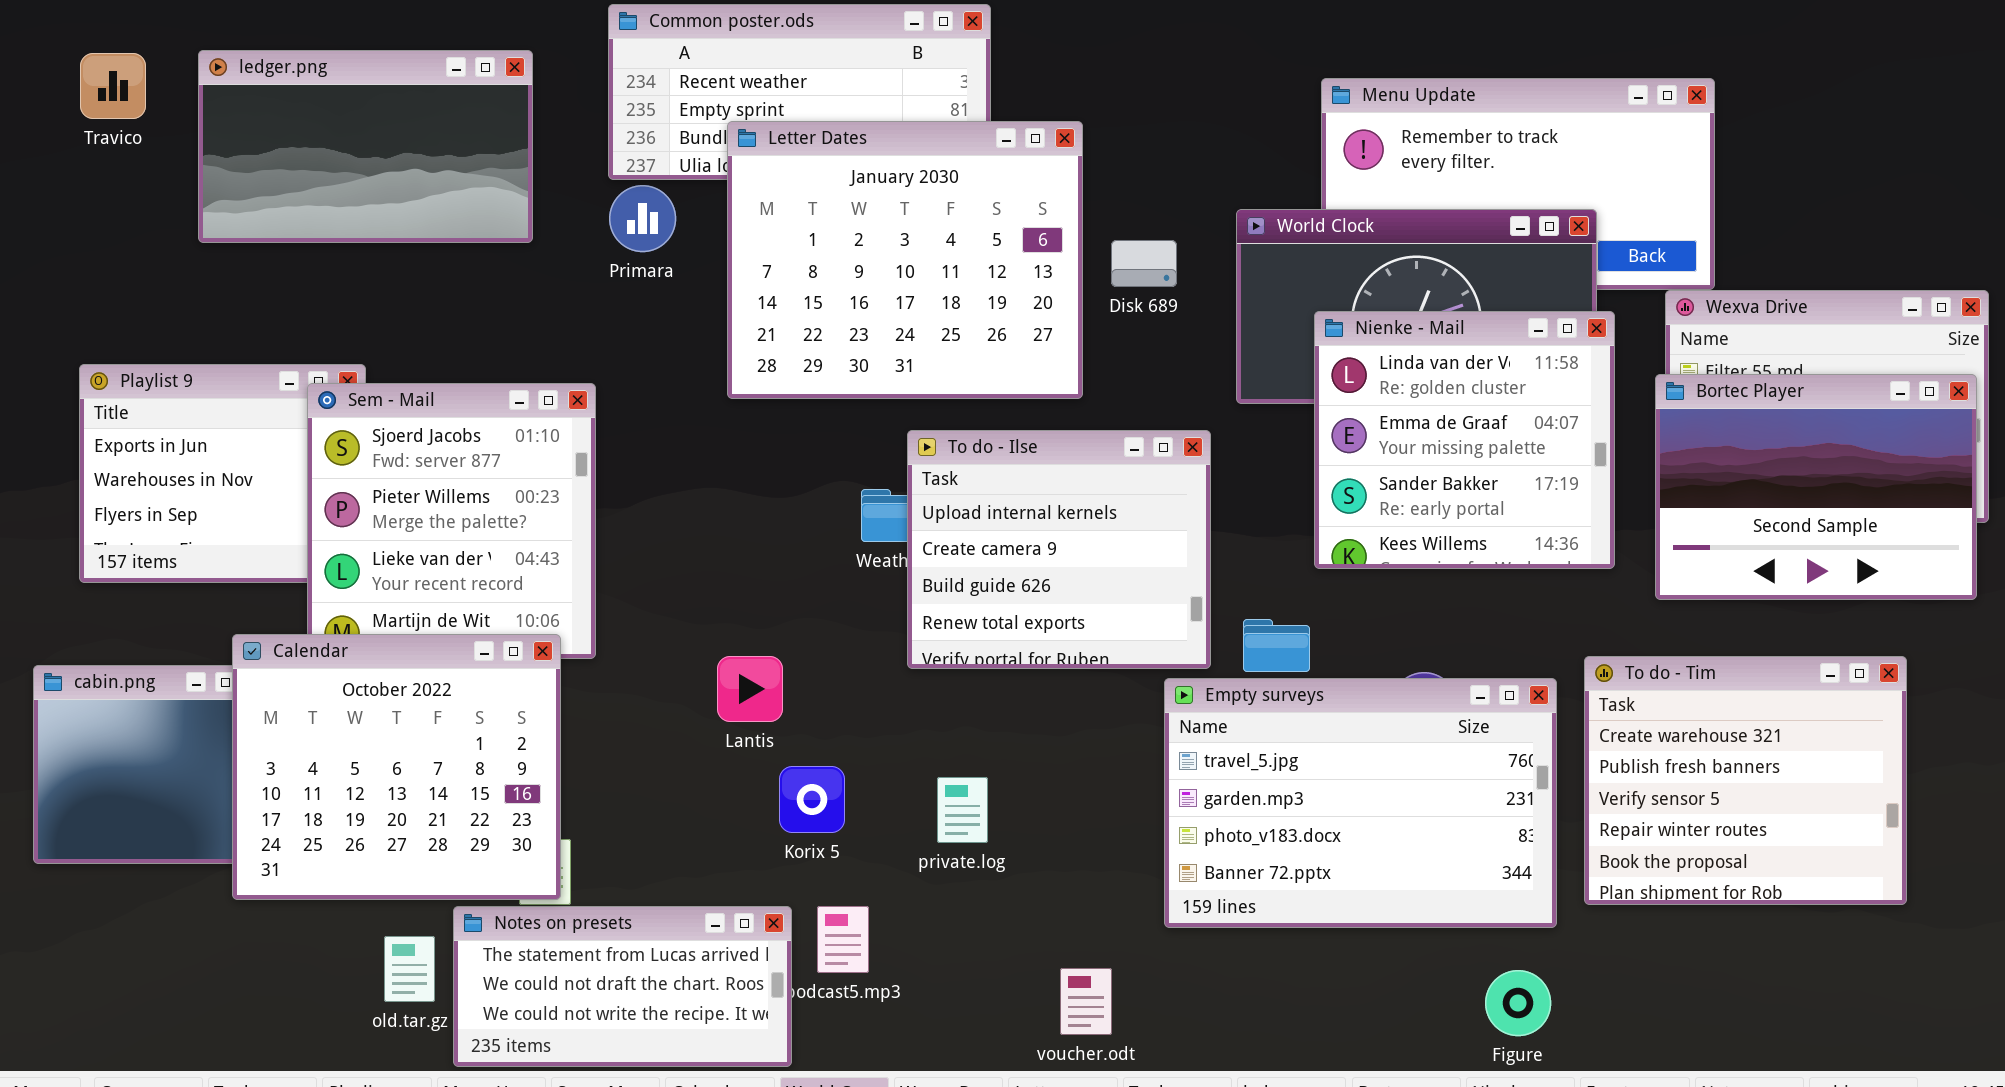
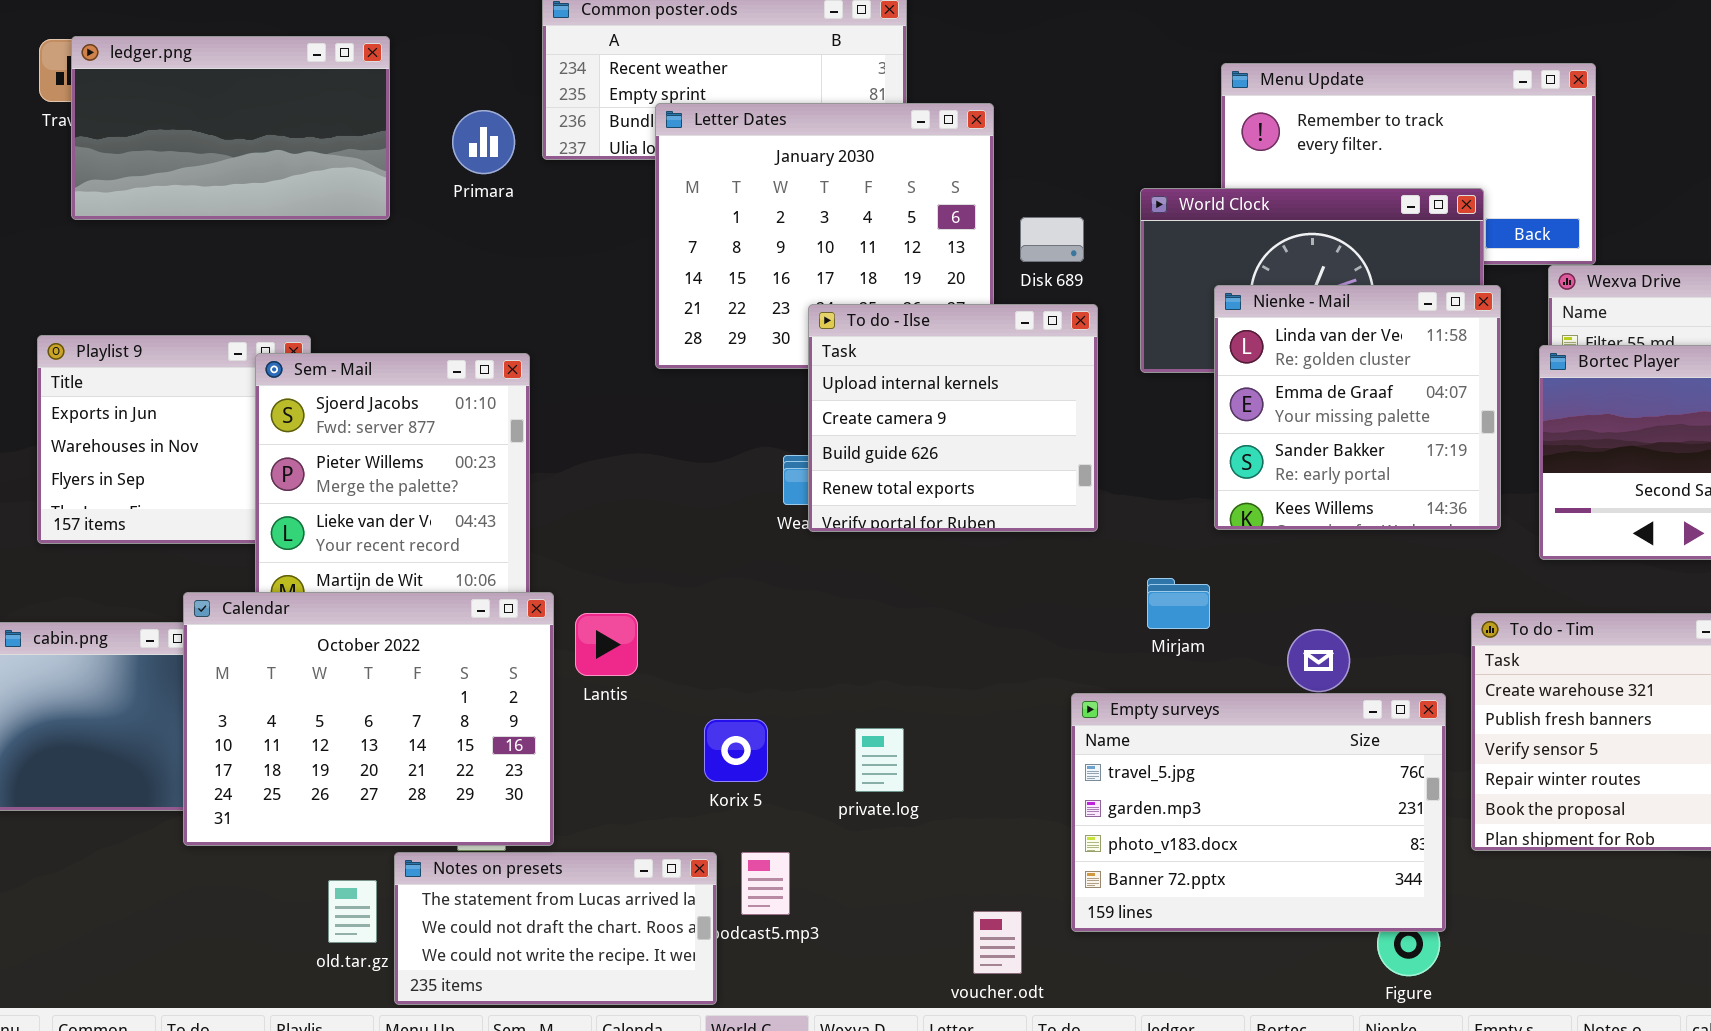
ledger.png: [198,50,533,243] -> [71,36,390,220], moved
Primara: [609,185,676,252] -> [452,110,515,174], moved
To do - Ilse: [907,430,1211,669] -> [808,304,1098,532], moved
Calendar: [232,634,561,900] -> [183,592,554,846], resized
Lantis: [717,656,783,722] -> [575,613,638,676], moved
Empty surveys: [1164,678,1557,928] -> [1071,693,1446,932], moved

